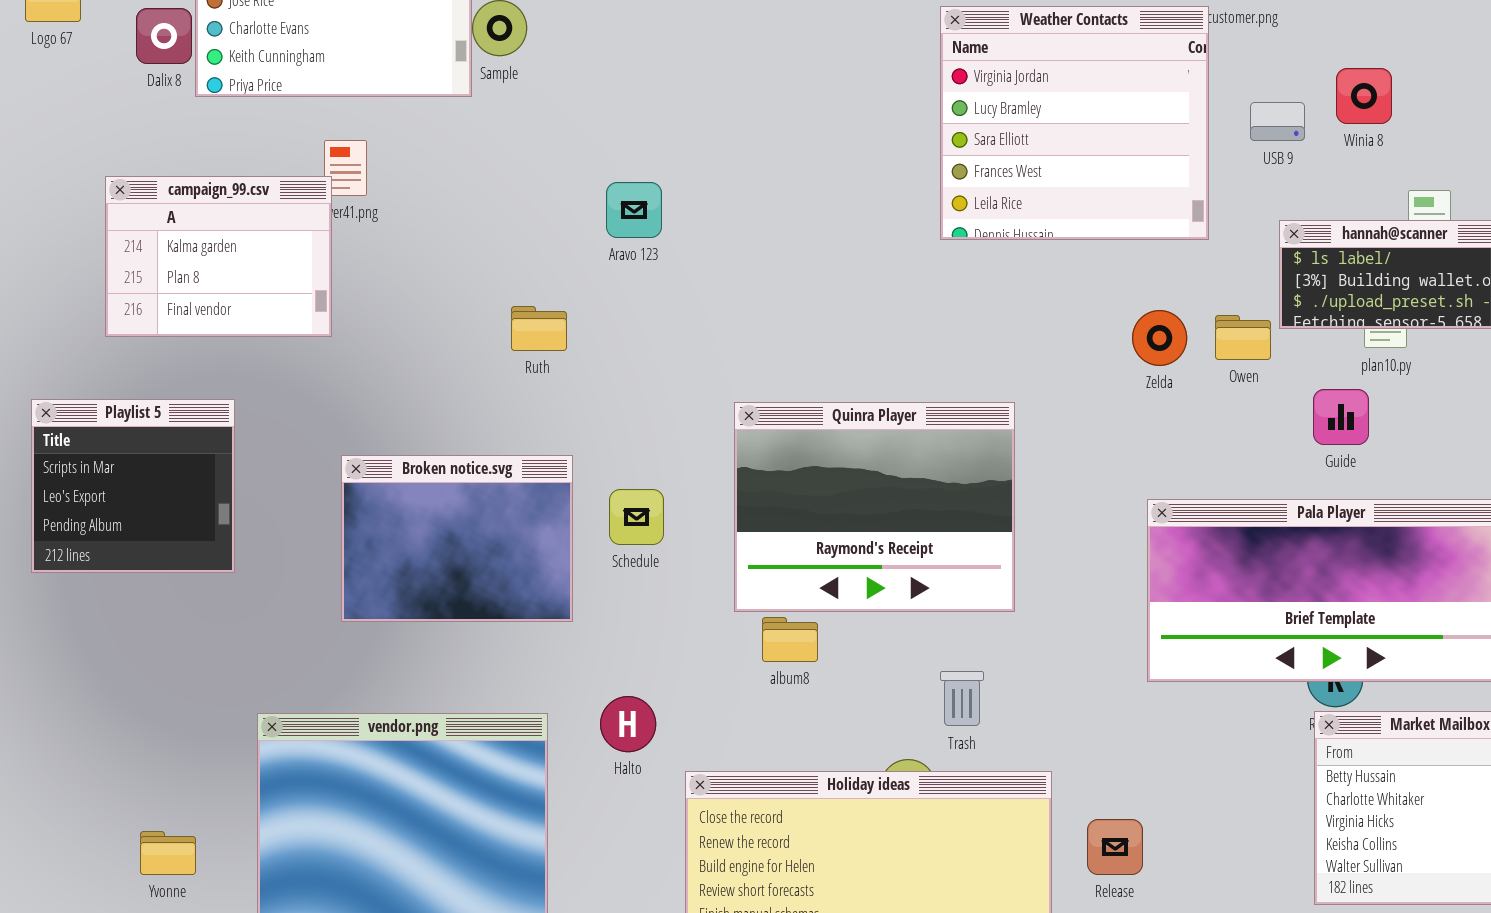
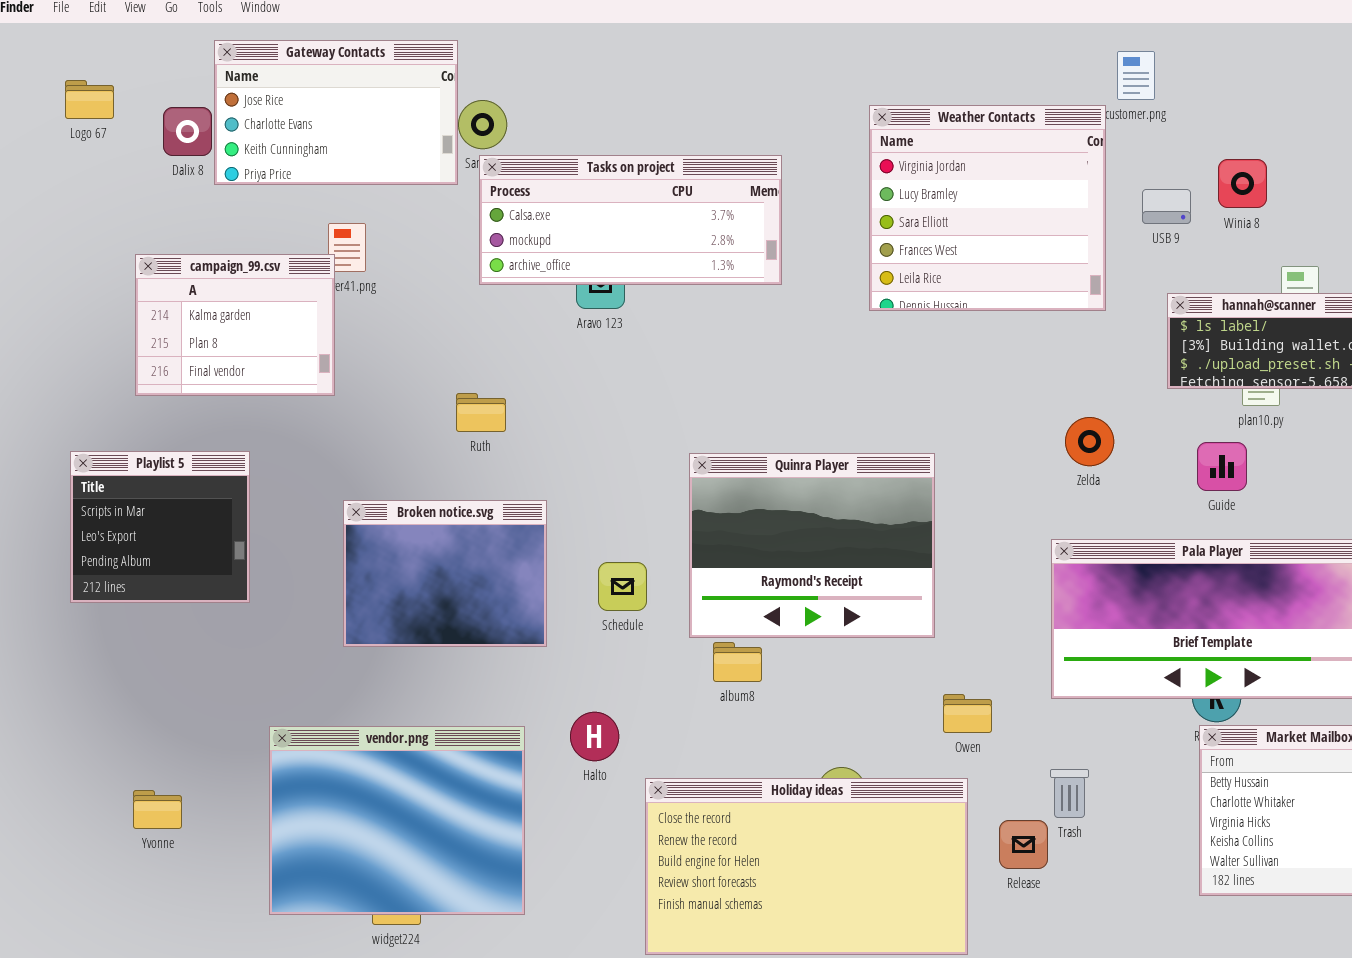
Tasks on project: none -> [479,155,782,285], opened
Ruth: [511,306,567,351] -> [456,393,506,432], moved
Zelda: [1132,310,1187,366] -> [1065,417,1114,466], moved
Owen: [1215,315,1271,360] -> [943,694,992,733], moved
Schedule: [609,489,664,545] -> [598,562,647,611], moved
Trash: [940,671,984,726] -> [1050,769,1089,818], moved
Yvonne: [140,831,196,875] -> [133,790,182,829], moved

